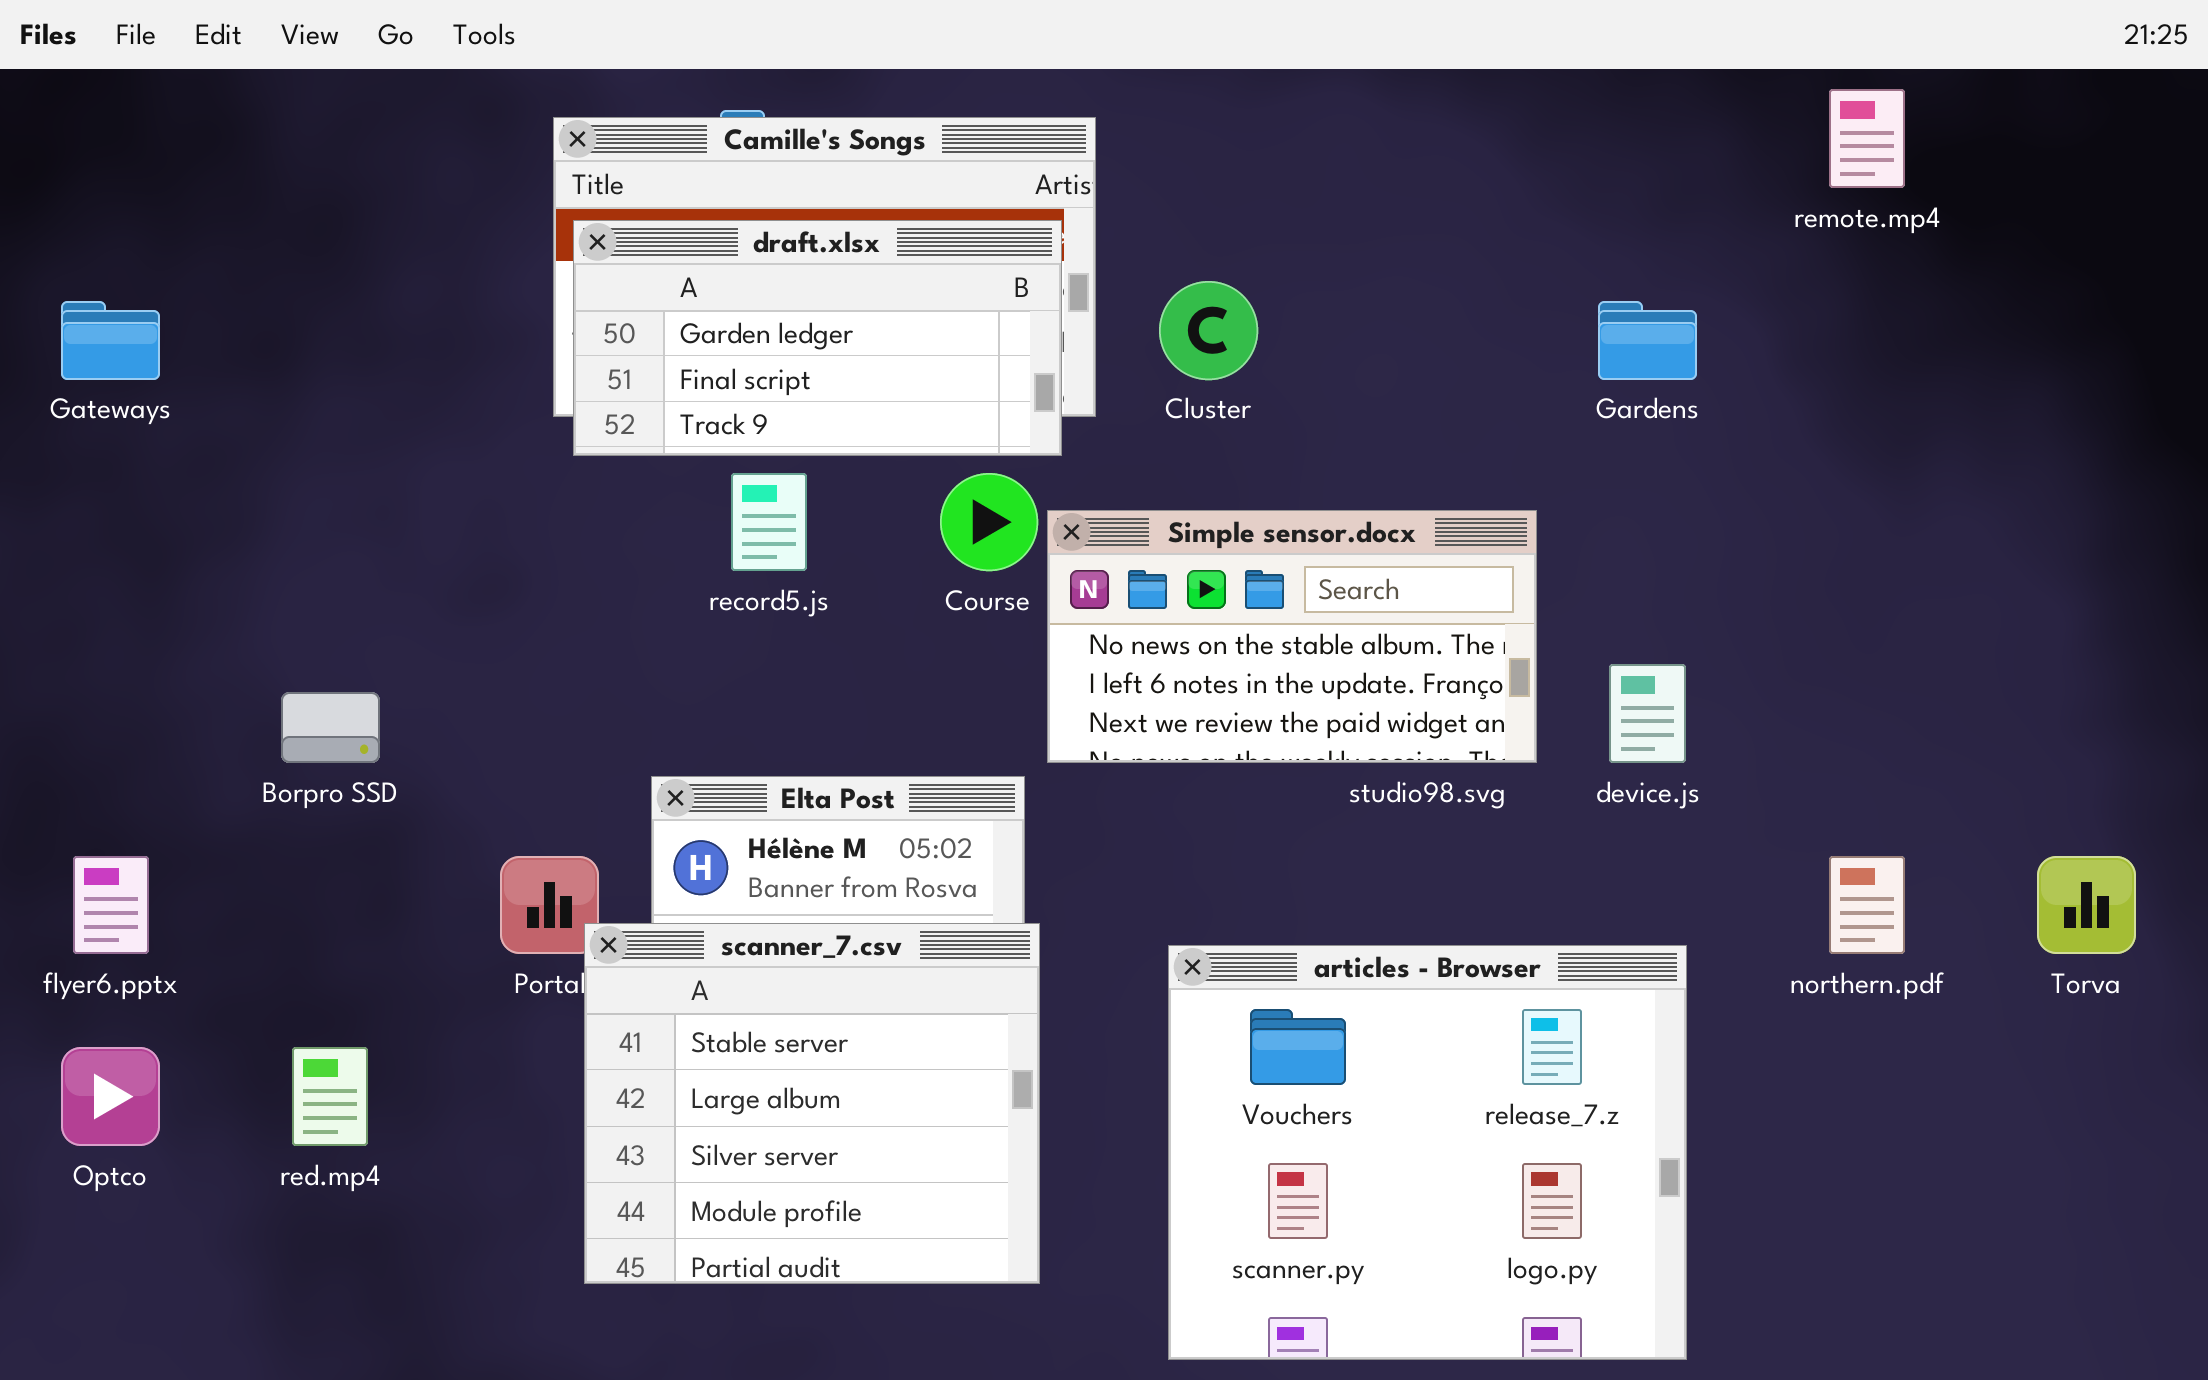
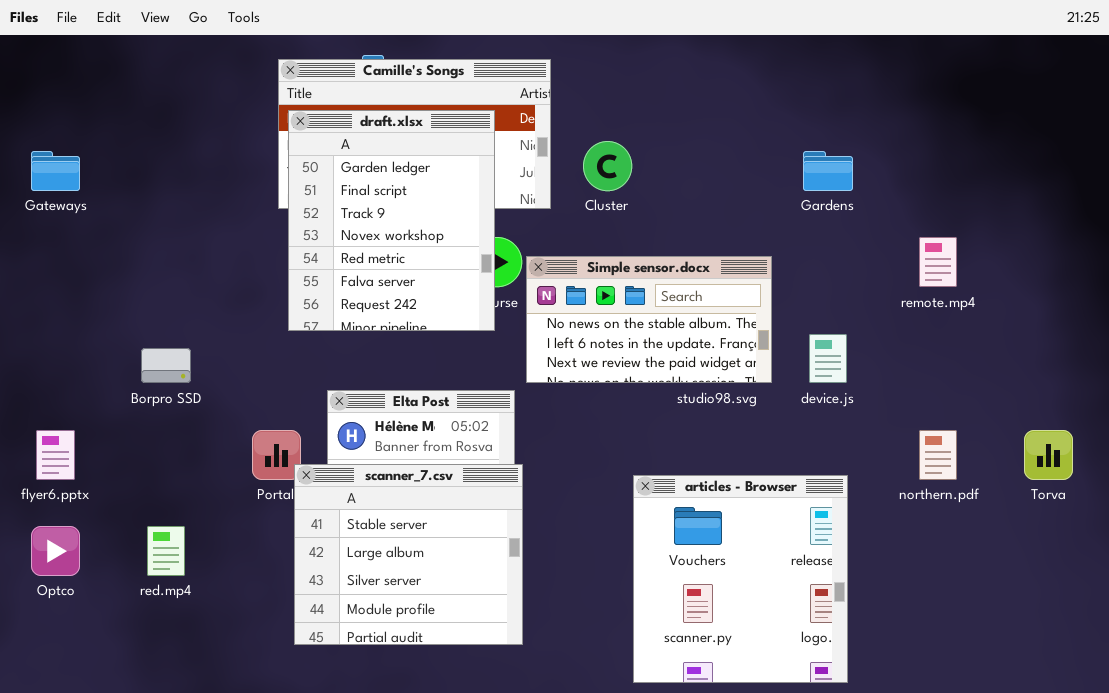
remote.mp4: [1829,89,1905,188] -> [919,237,957,287], moved
draft.xlsx: [573,220,1062,456] -> [288,110,495,331], resized
articles - Browser: [1168,945,1687,1360] -> [633,475,848,683], resized

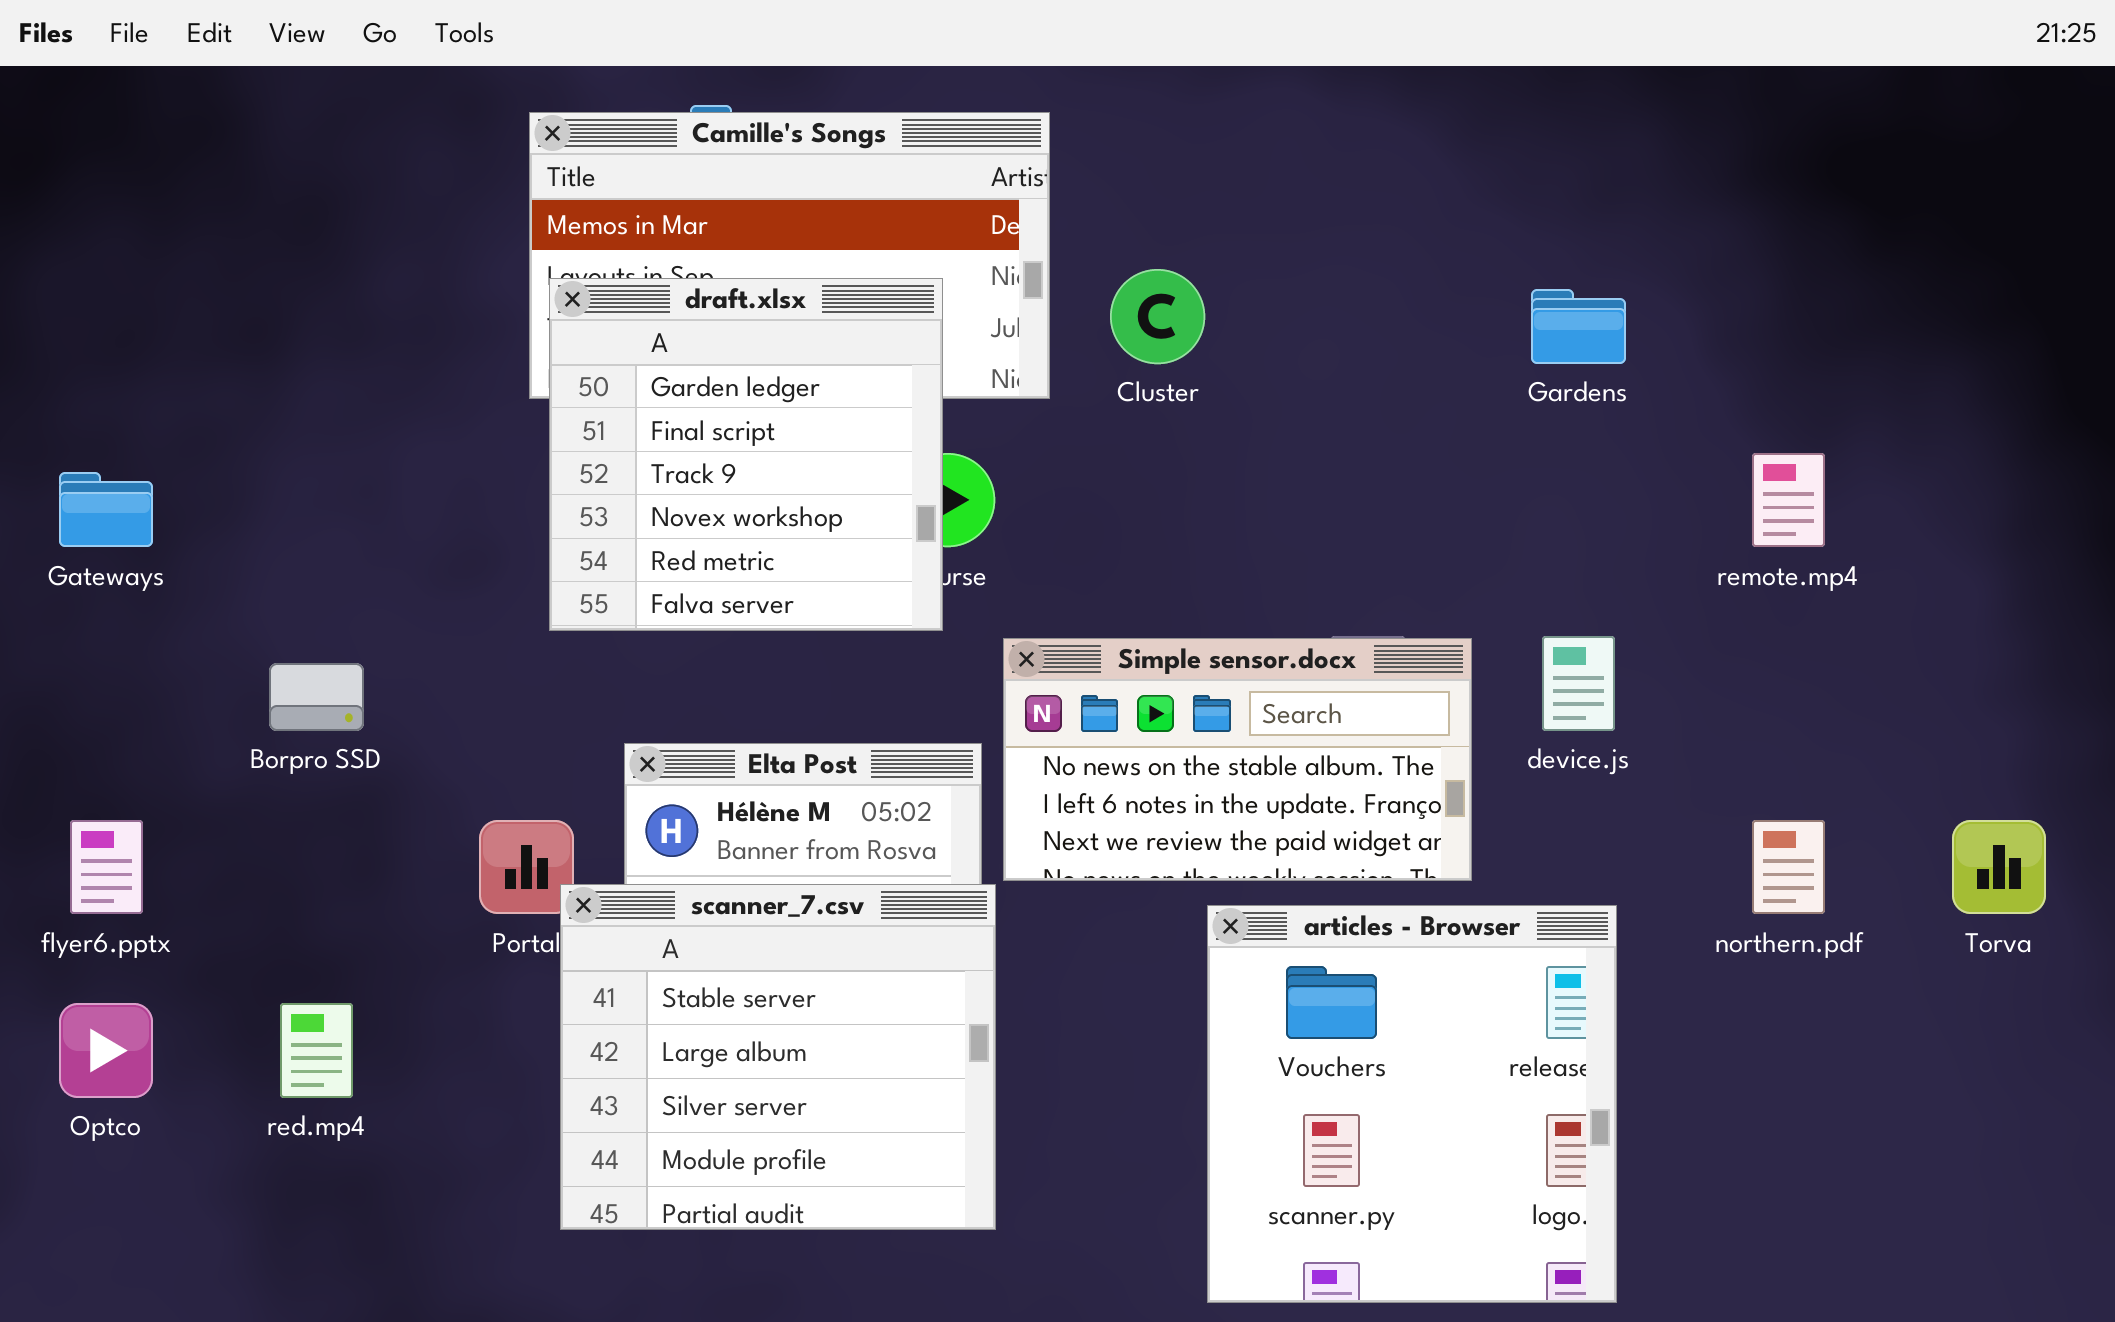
draft.xlsx: [288,110,495,331] -> [549,278,943,631], resized
Gateways: [31,151,80,191] -> [59,472,153,547], moved
Simple sensor.docx: [526,256,772,383] -> [1003,638,1472,881], moved

